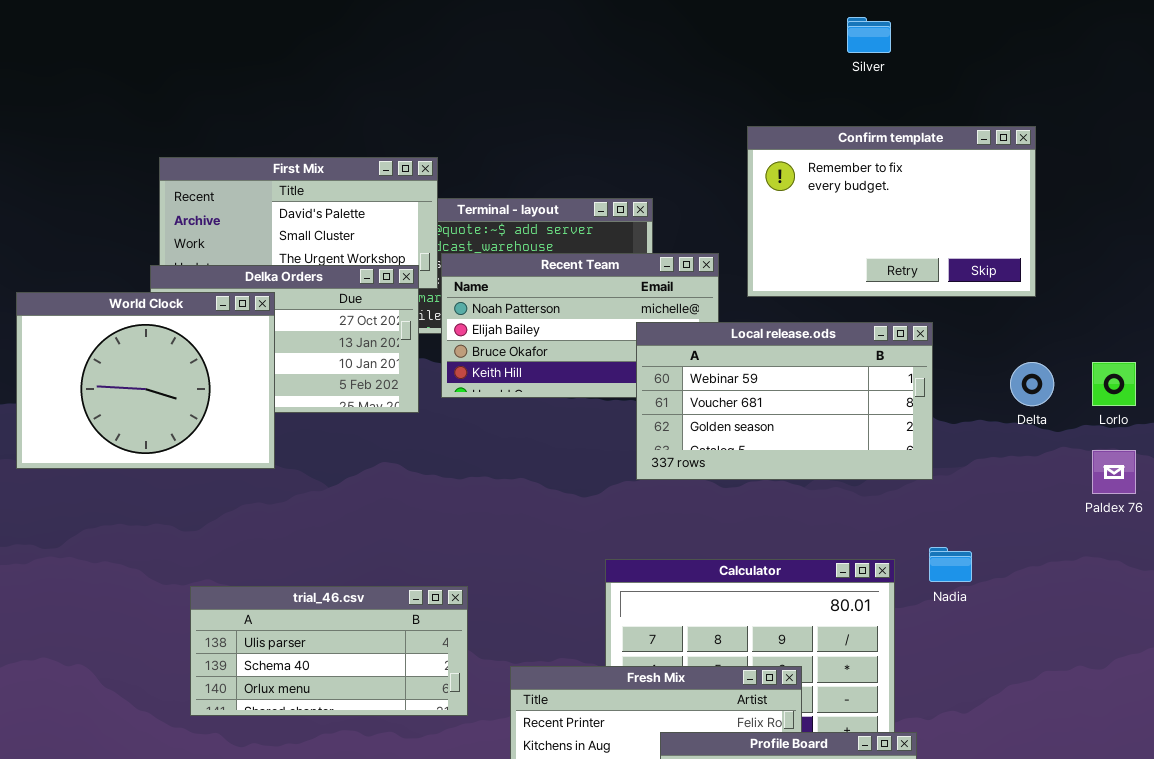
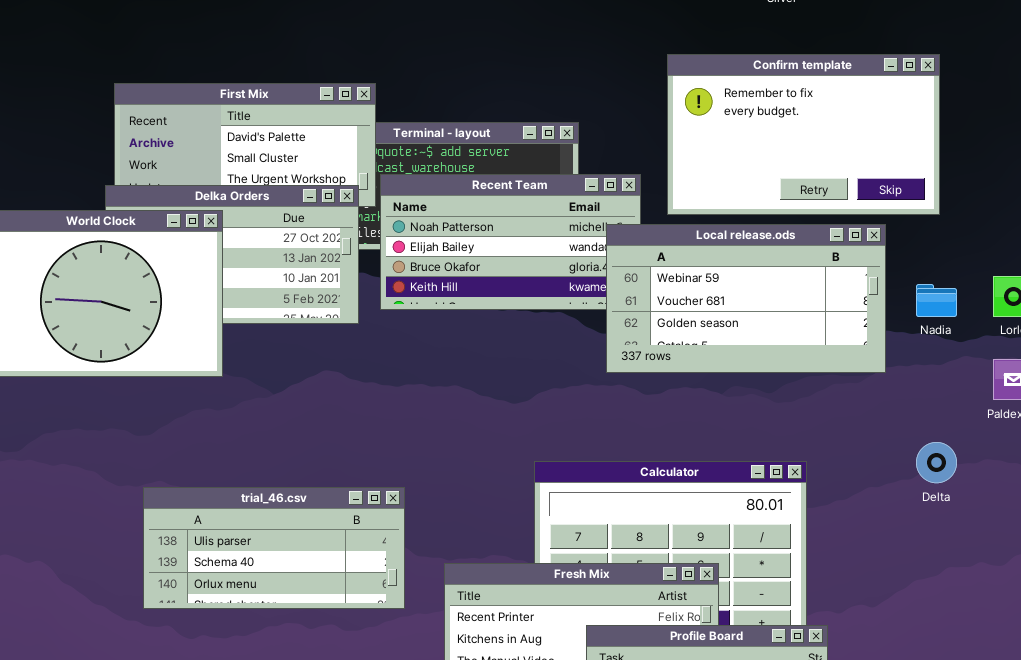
Local release.ods: [636,322,933,480] -> [606,224,886,373], moved
Delta: [1010,362,1054,406] -> [916,442,957,483], moved
Nadia: [929,547,972,582] -> [916,284,957,317], moved

